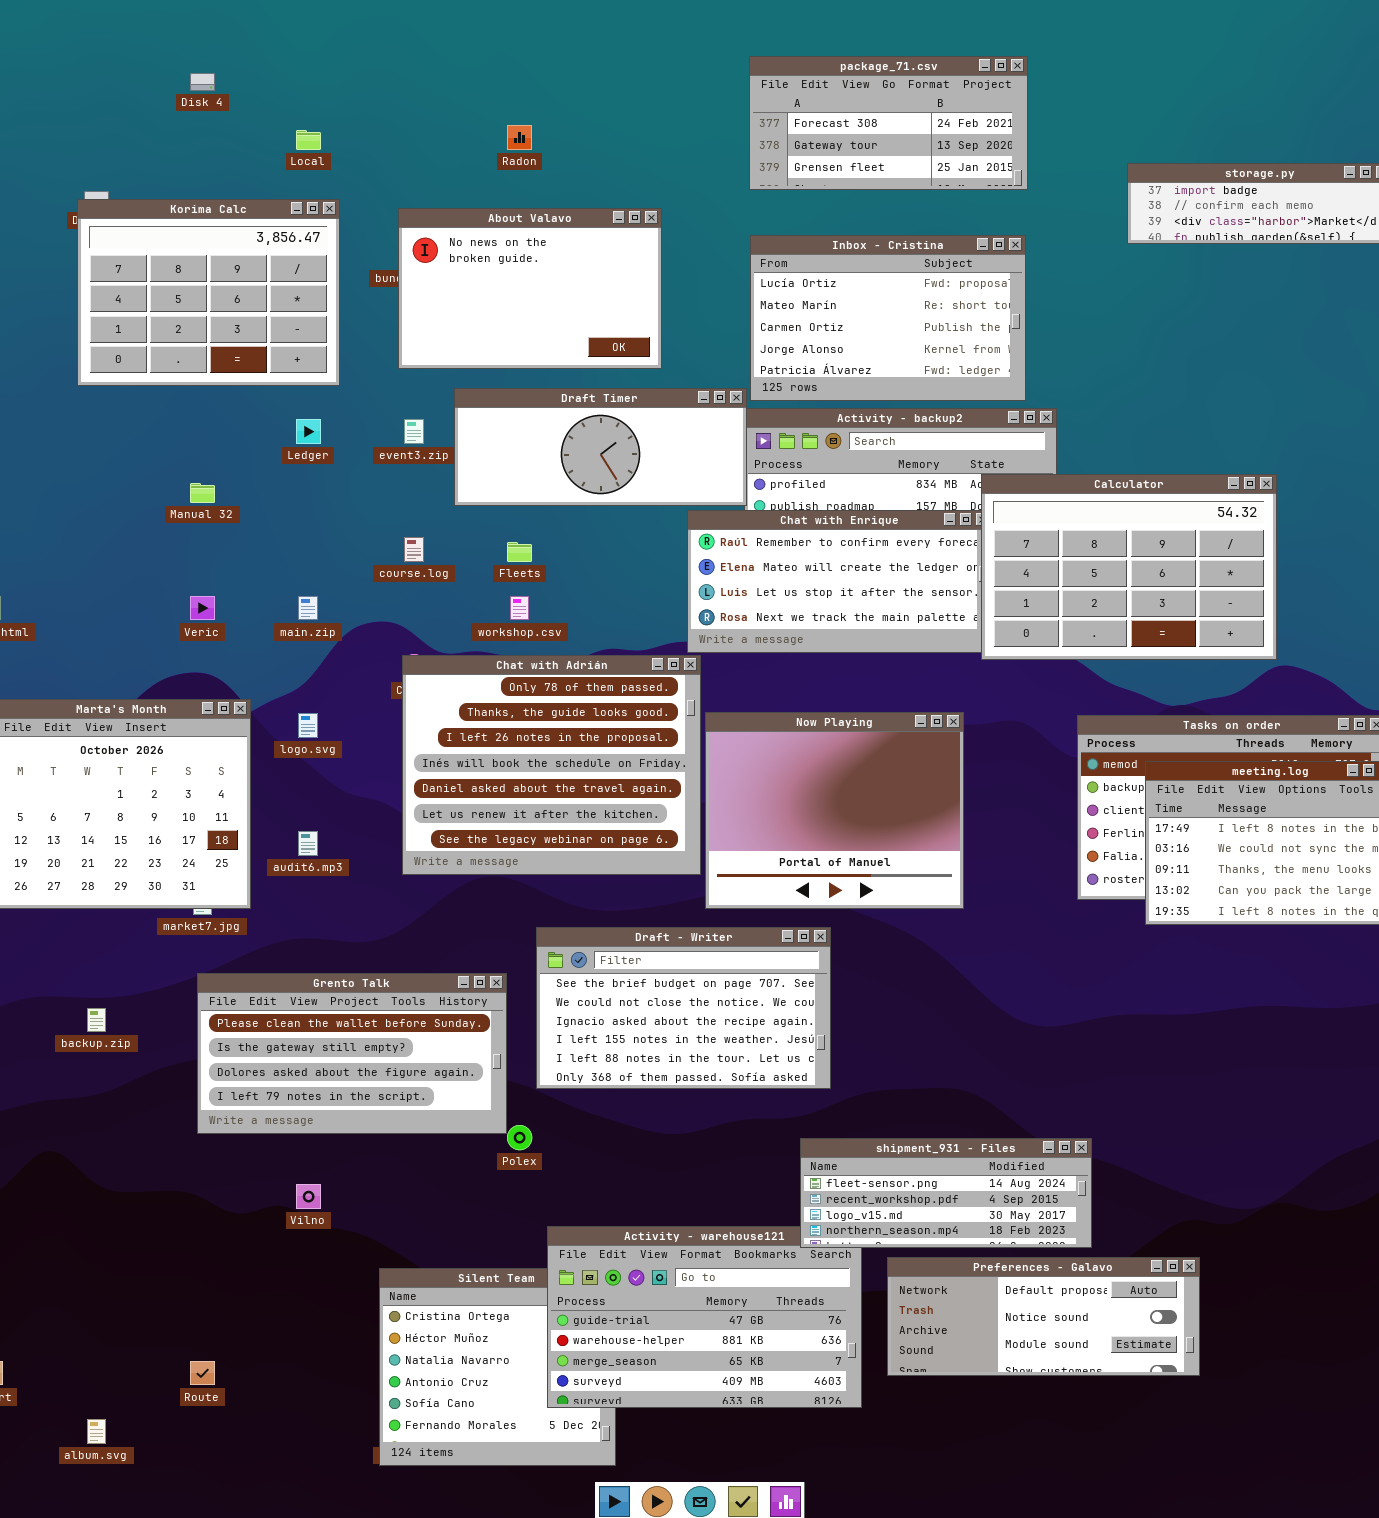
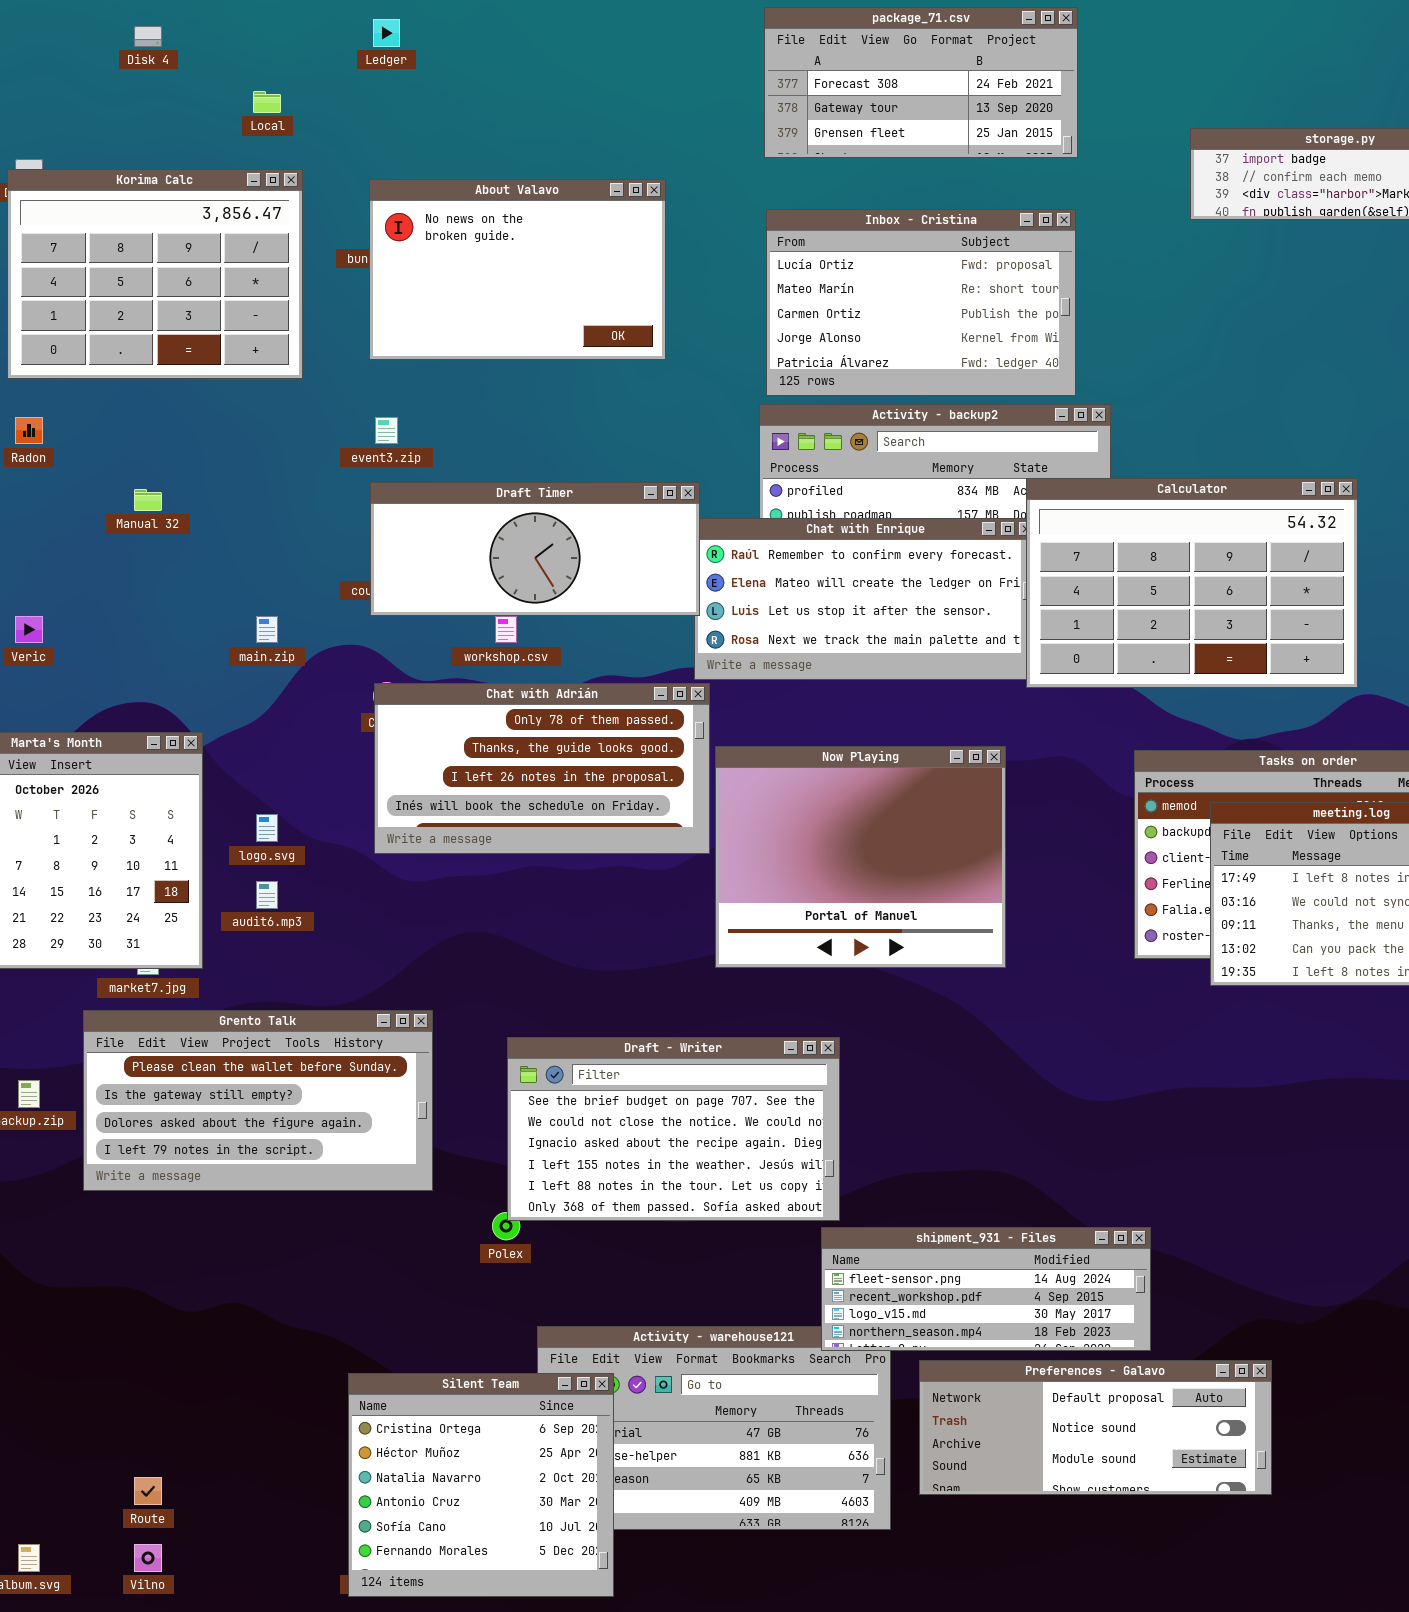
Radon: [507,125,532,150] -> [15,417,43,444], moved
Draft Timer: [454,388,747,506] -> [370,482,700,616], moved
Ledger: [296,419,321,444] -> [373,19,400,47], moved
Veric: [190,596,215,620] -> [15,616,43,643], moved
Chat with Adrián: [402,655,701,875] -> [374,683,710,854], resized
logo.svg: [298,713,318,738] -> [256,814,278,842], moved
Draft - Writer: [536,927,831,1089] -> [507,1037,840,1221], moved
Grento Talk: [197,973,507,1134] -> [83,1010,433,1191], moved
Vilno: [296,1184,321,1209] -> [134,1544,162,1572], moved
Silent Team: [379,1268,616,1466] -> [348,1373,614,1597], raised

